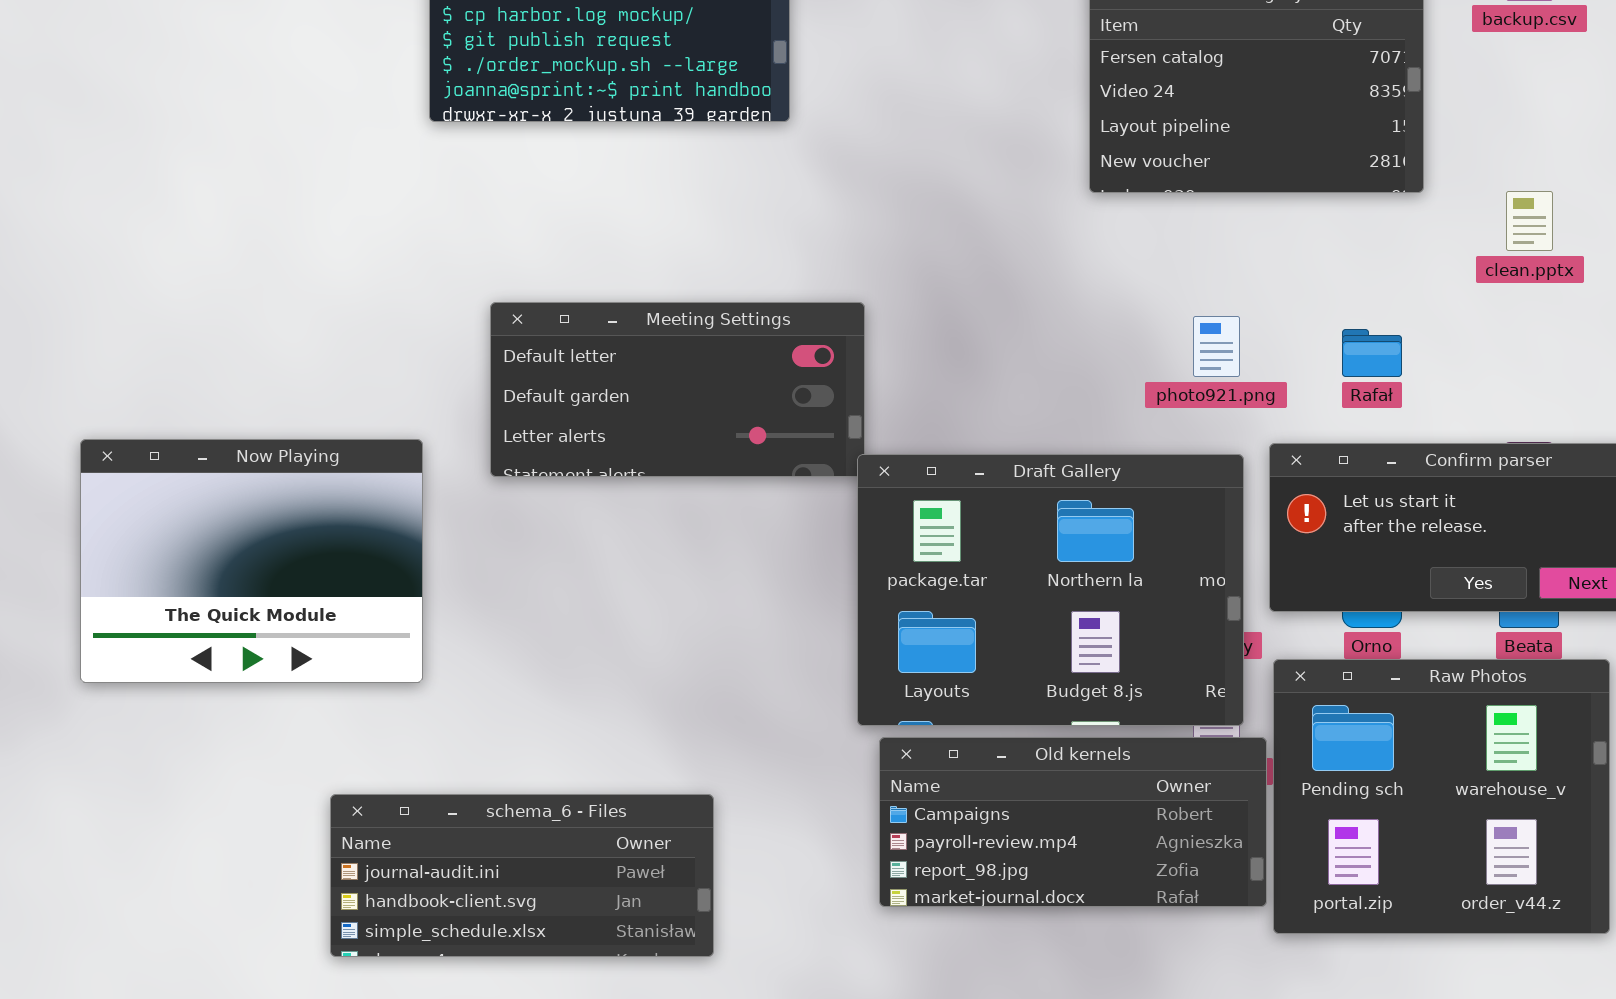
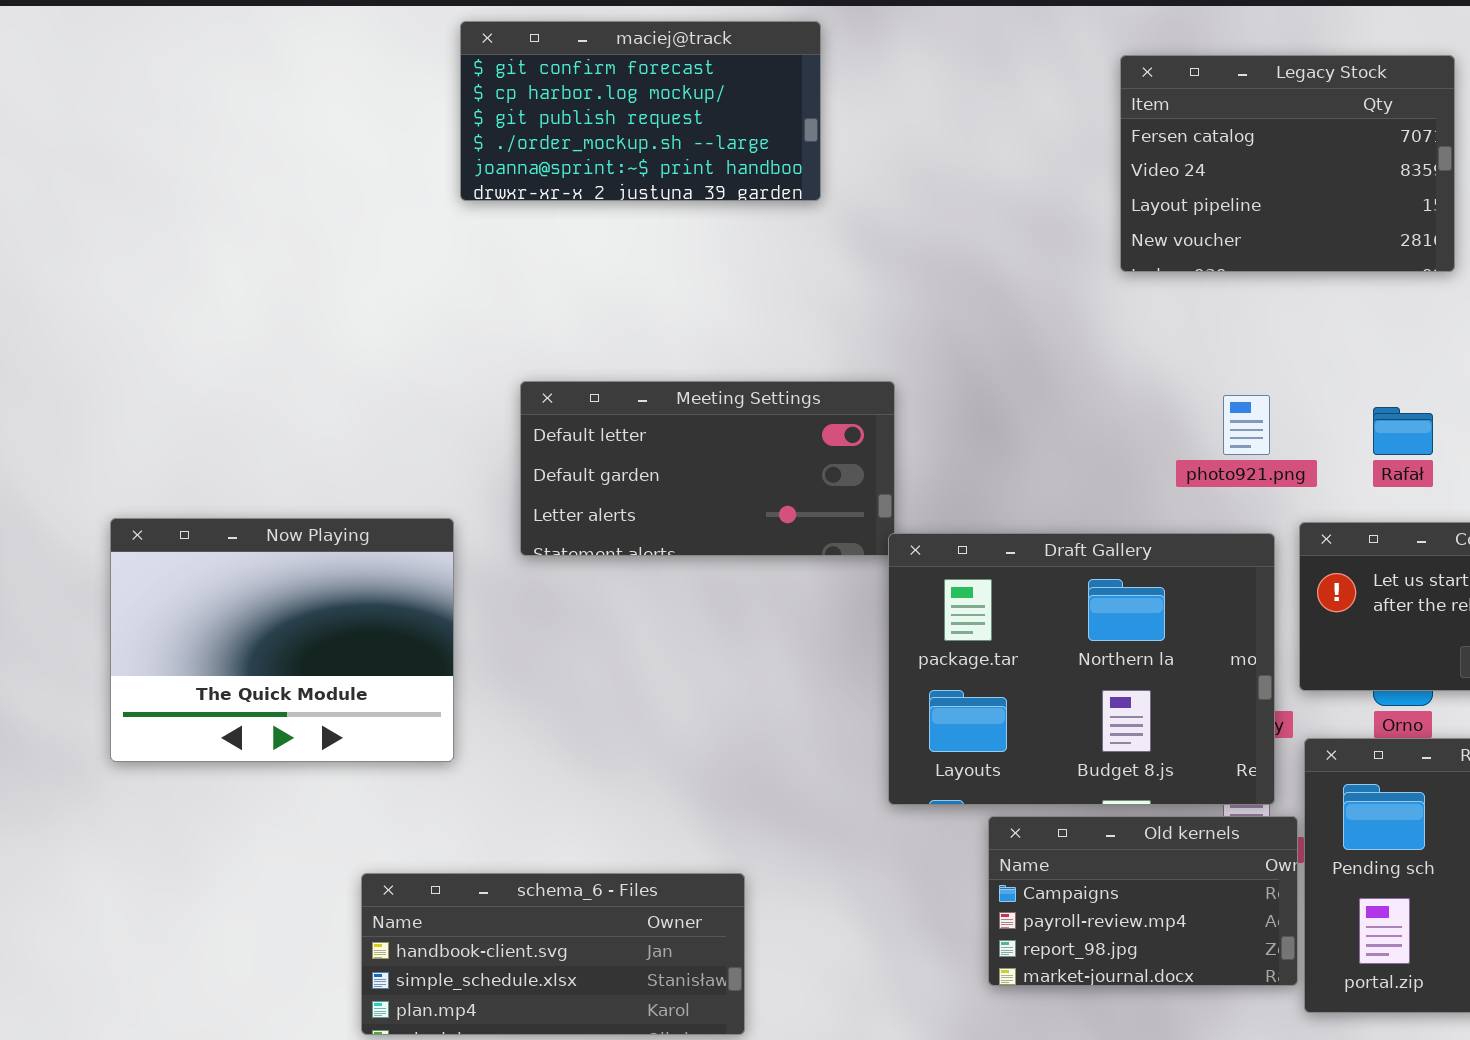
Old kernels: [879,737,1267,907] -> [988,816,1298,986], resized
schema_6 - Files: [330,794,714,957] -> [361,873,745,1035], scrolled down 1 row

